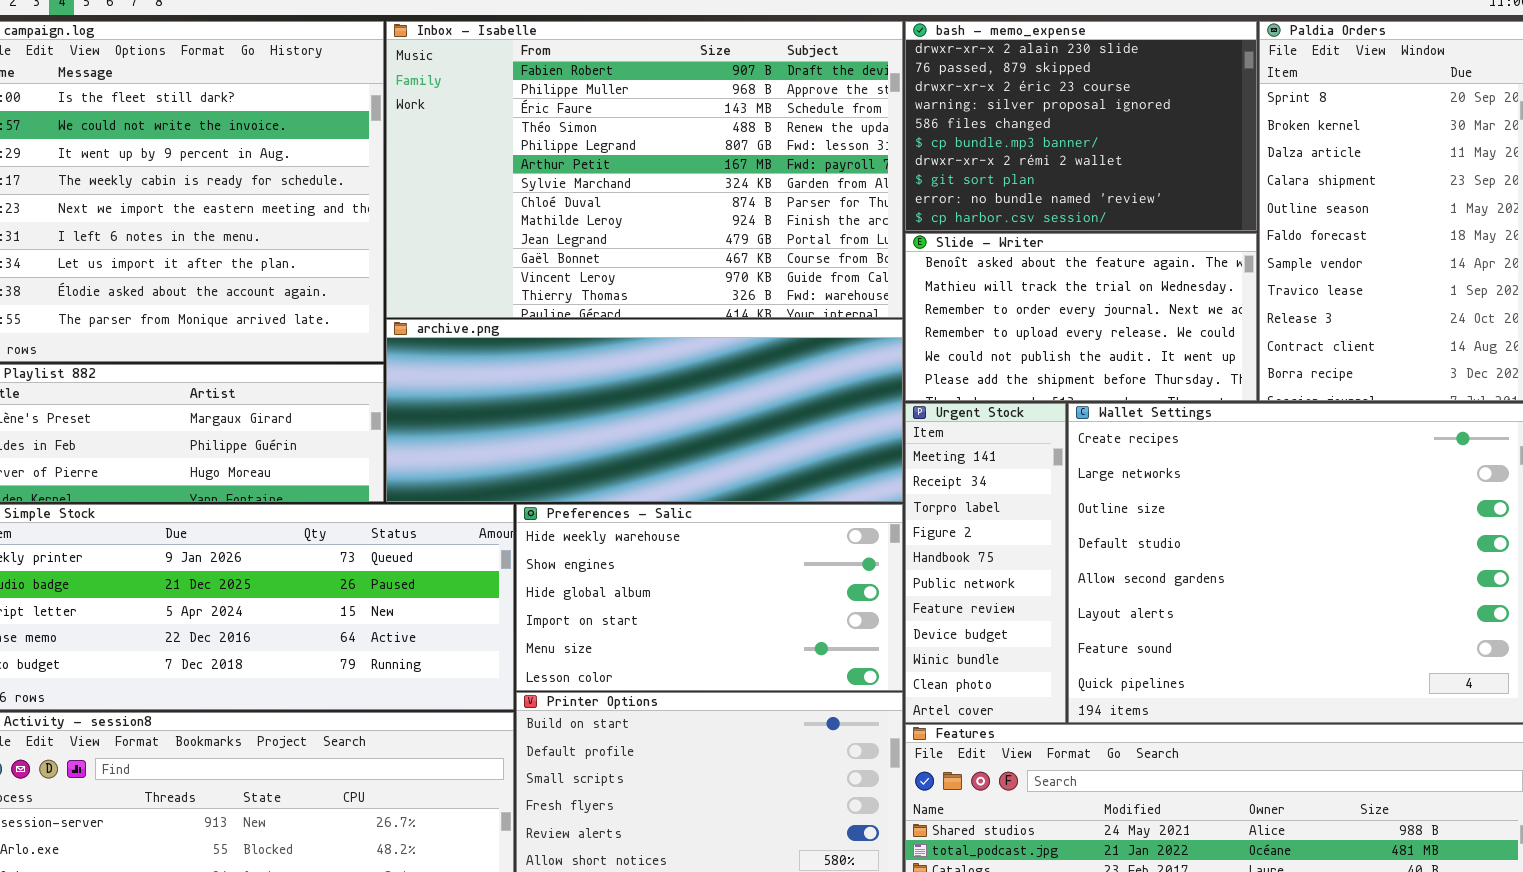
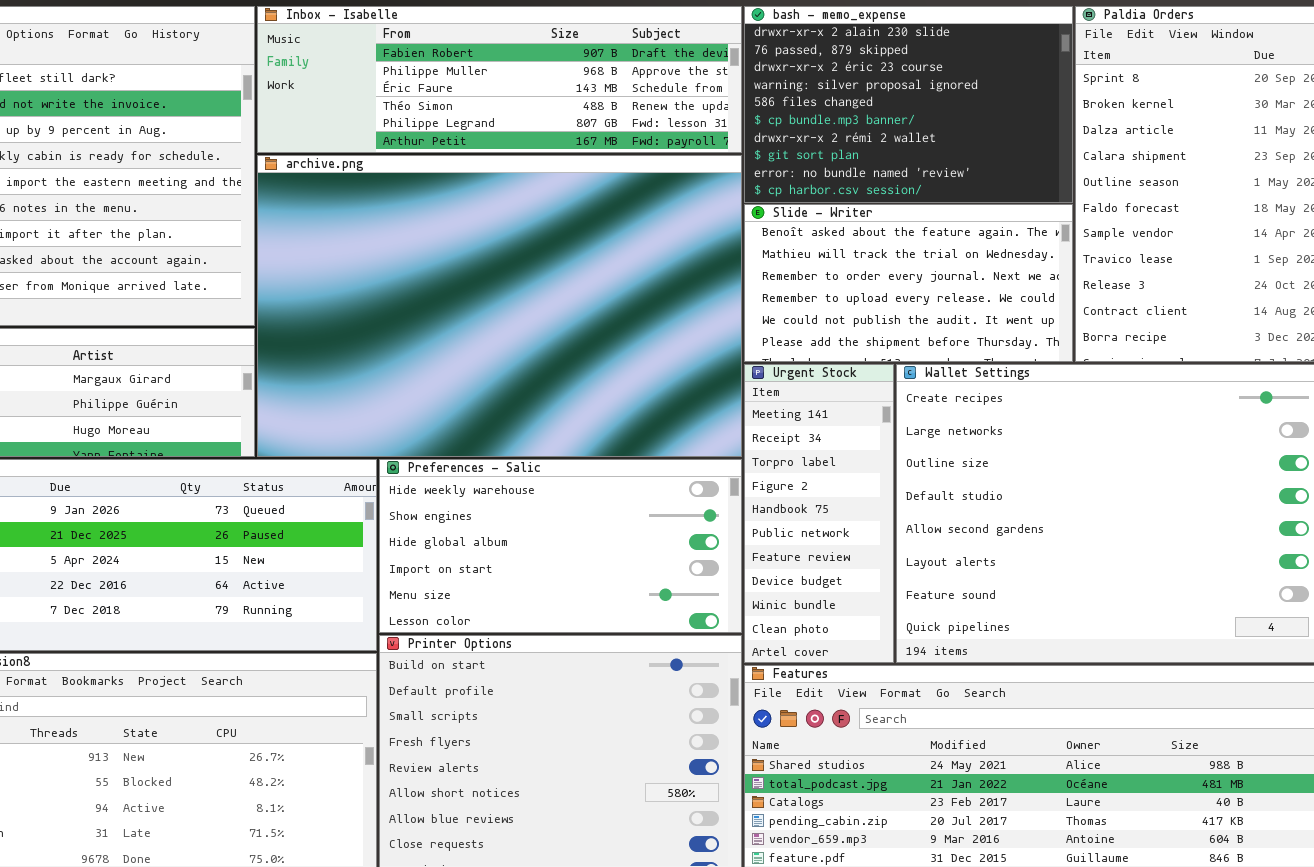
Inbox - Isabelle: [386,21,903,318] -> [257,6,742,153], resized
archive.png: [386,319,903,502] -> [257,155,742,457], resized

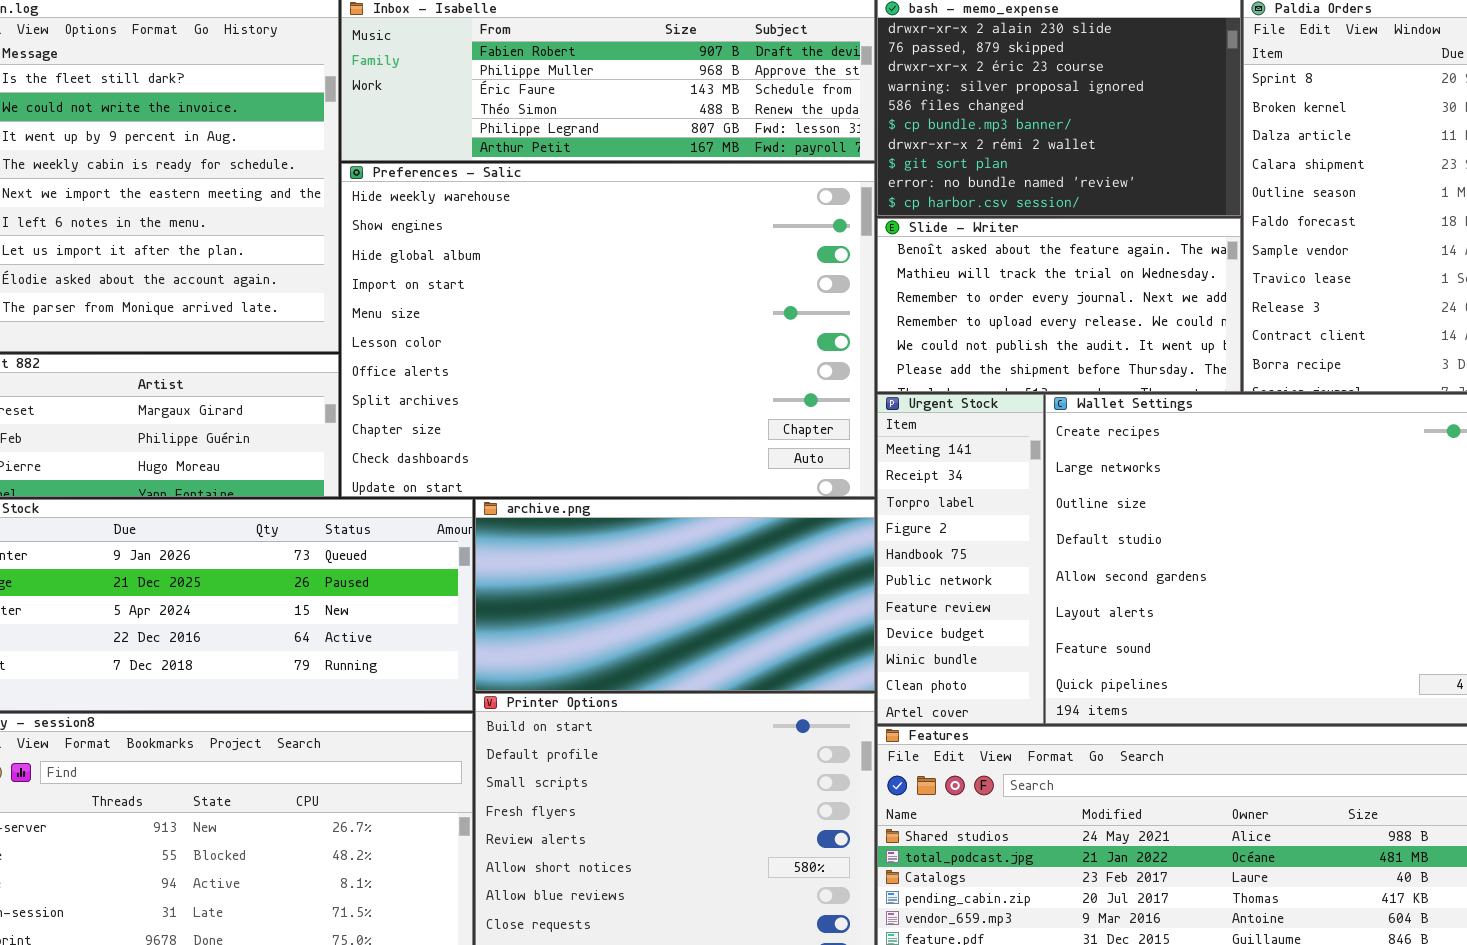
archive.png: [257,155,742,457] -> [475,499,875,691], moved, resized
Preferences - Salic: [379,459,742,633] -> [341,163,875,497], moved, resized

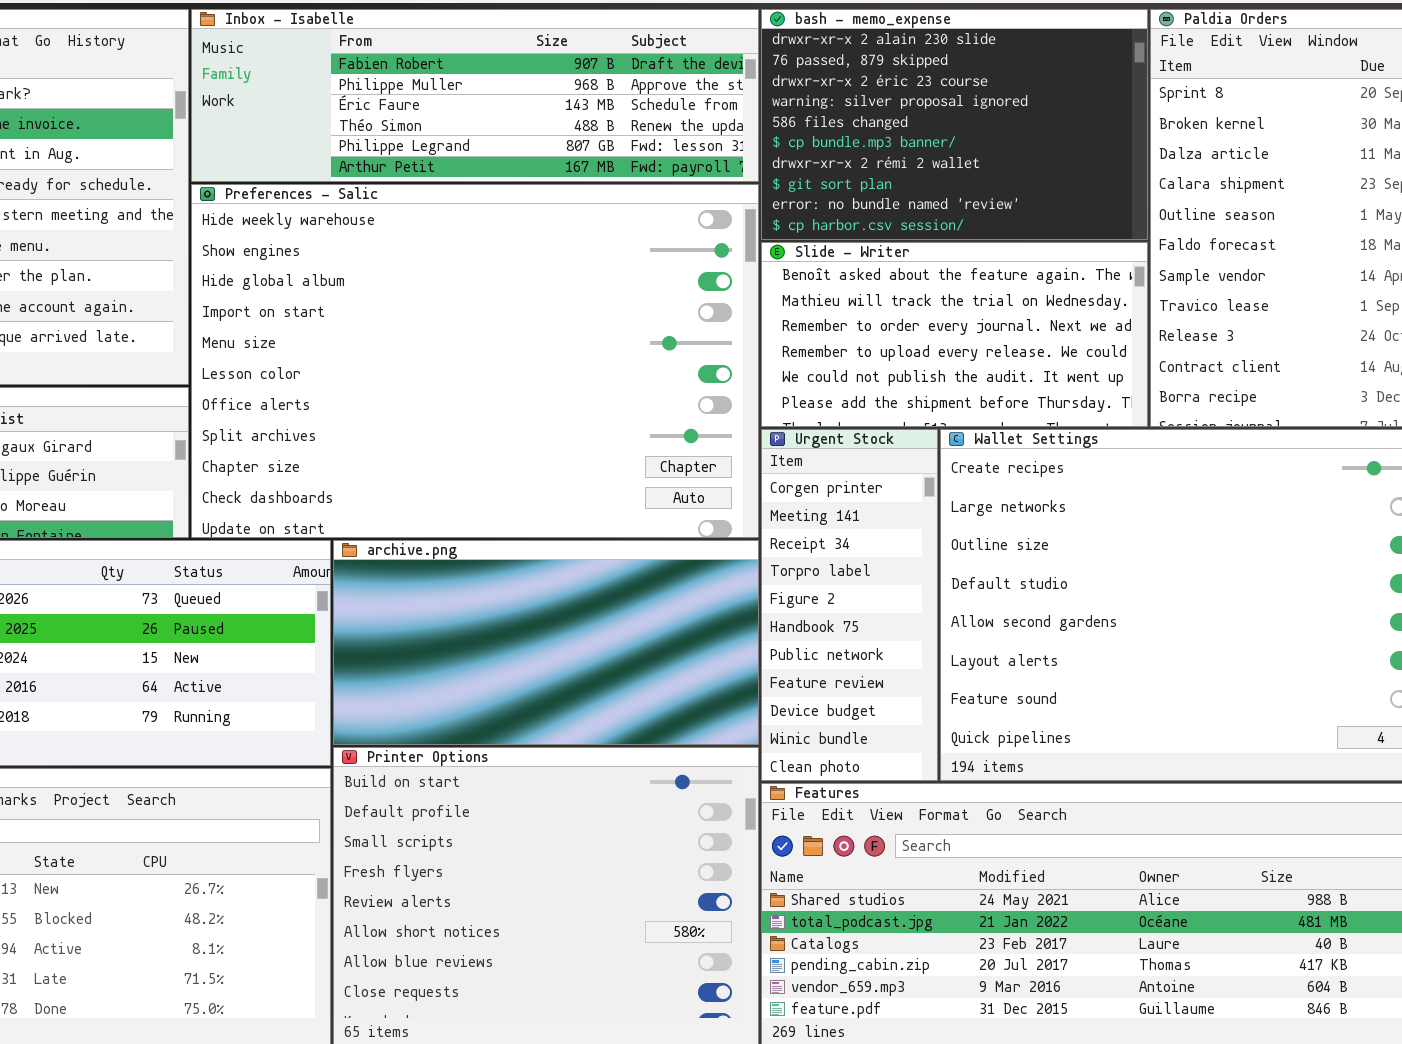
Urgent Stock: [877,394,1044,724] -> [761,429,938,781], scrolled up 1 row

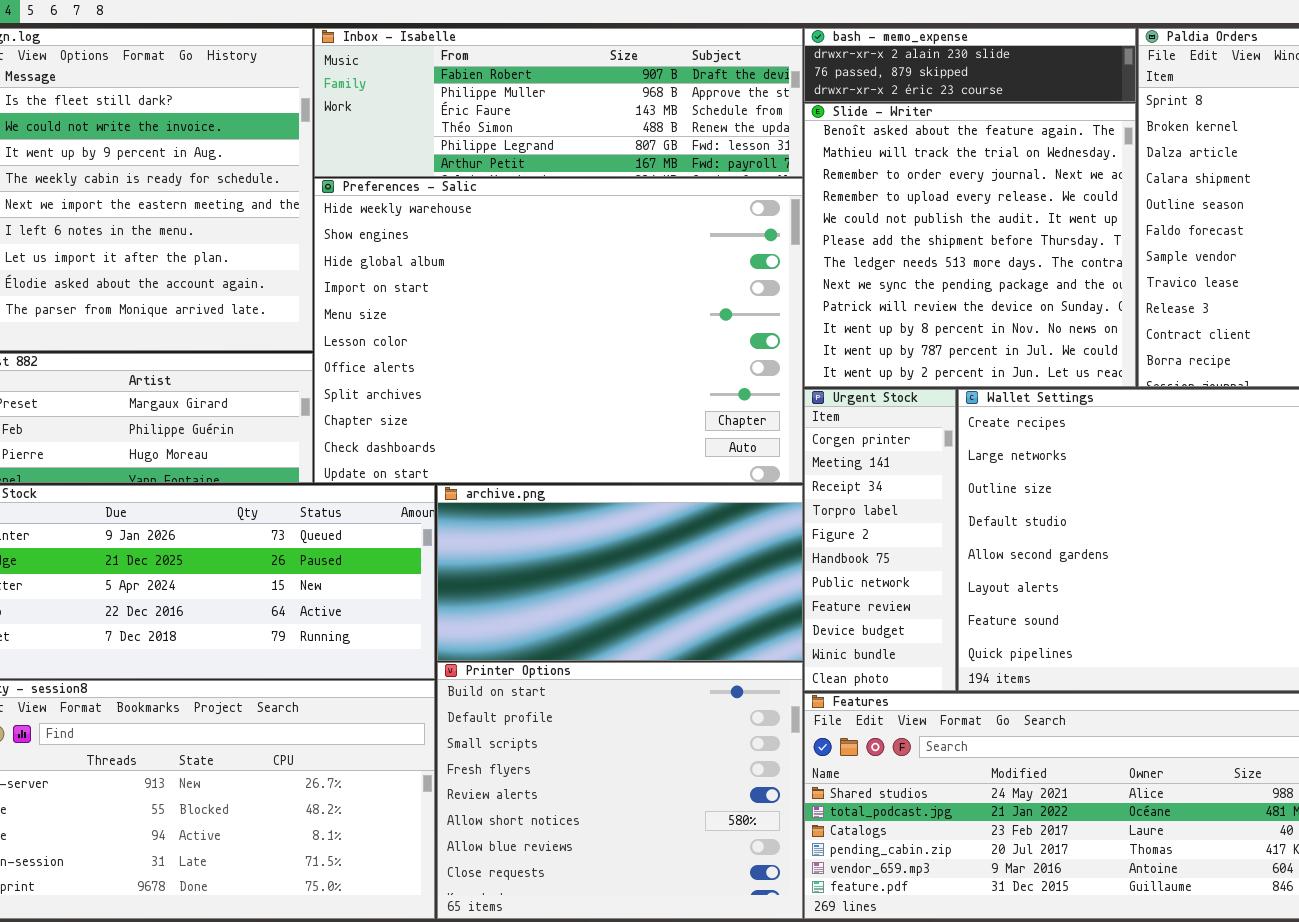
bash - memo_expense: [761,9,1148,240] -> [804,28,1136,102], resized
Slide - Writer: [761,242,1148,427] -> [804,103,1136,387], resized

